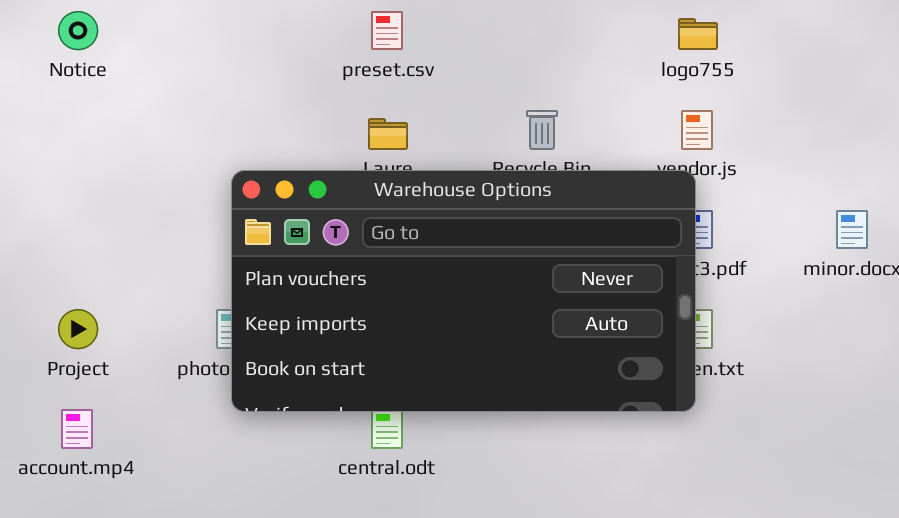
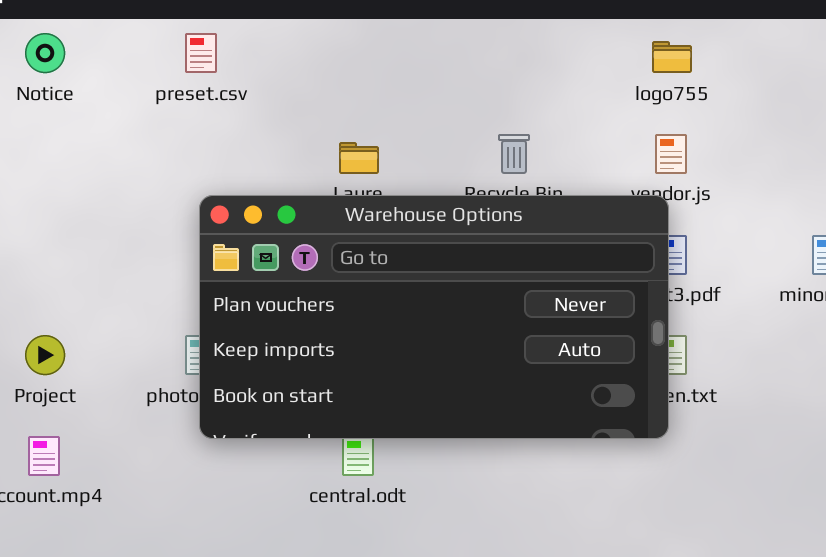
preset.csv: [371,11,403,50] -> [185,33,217,73], moved

